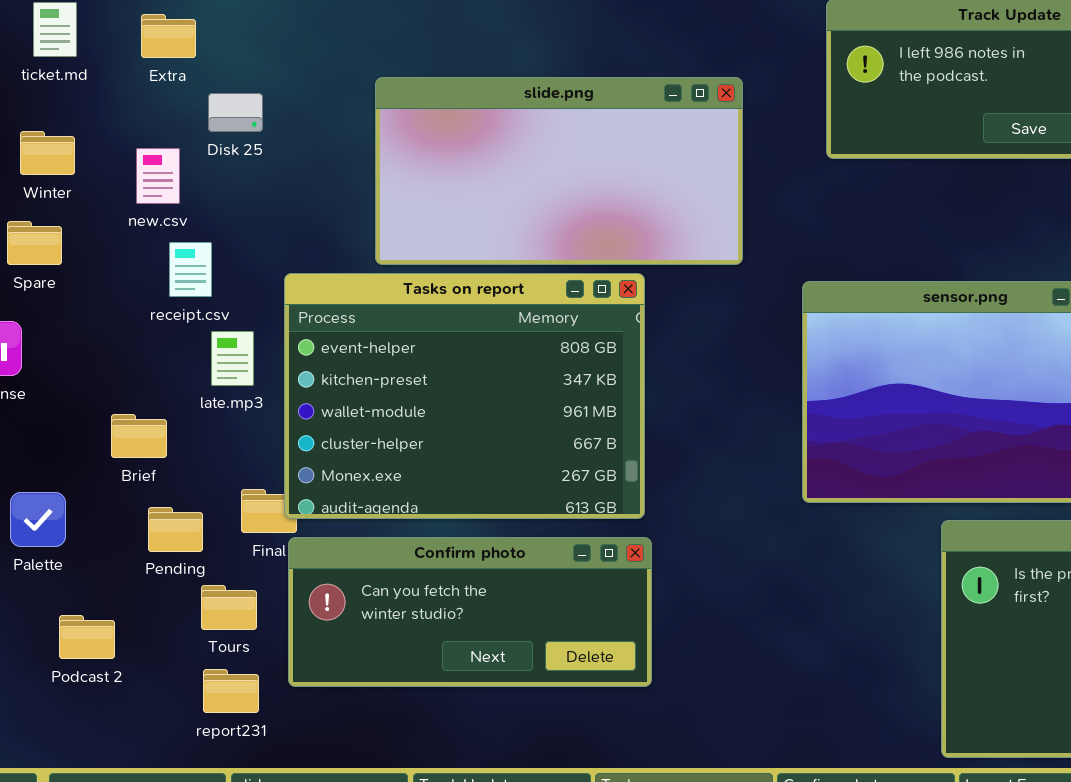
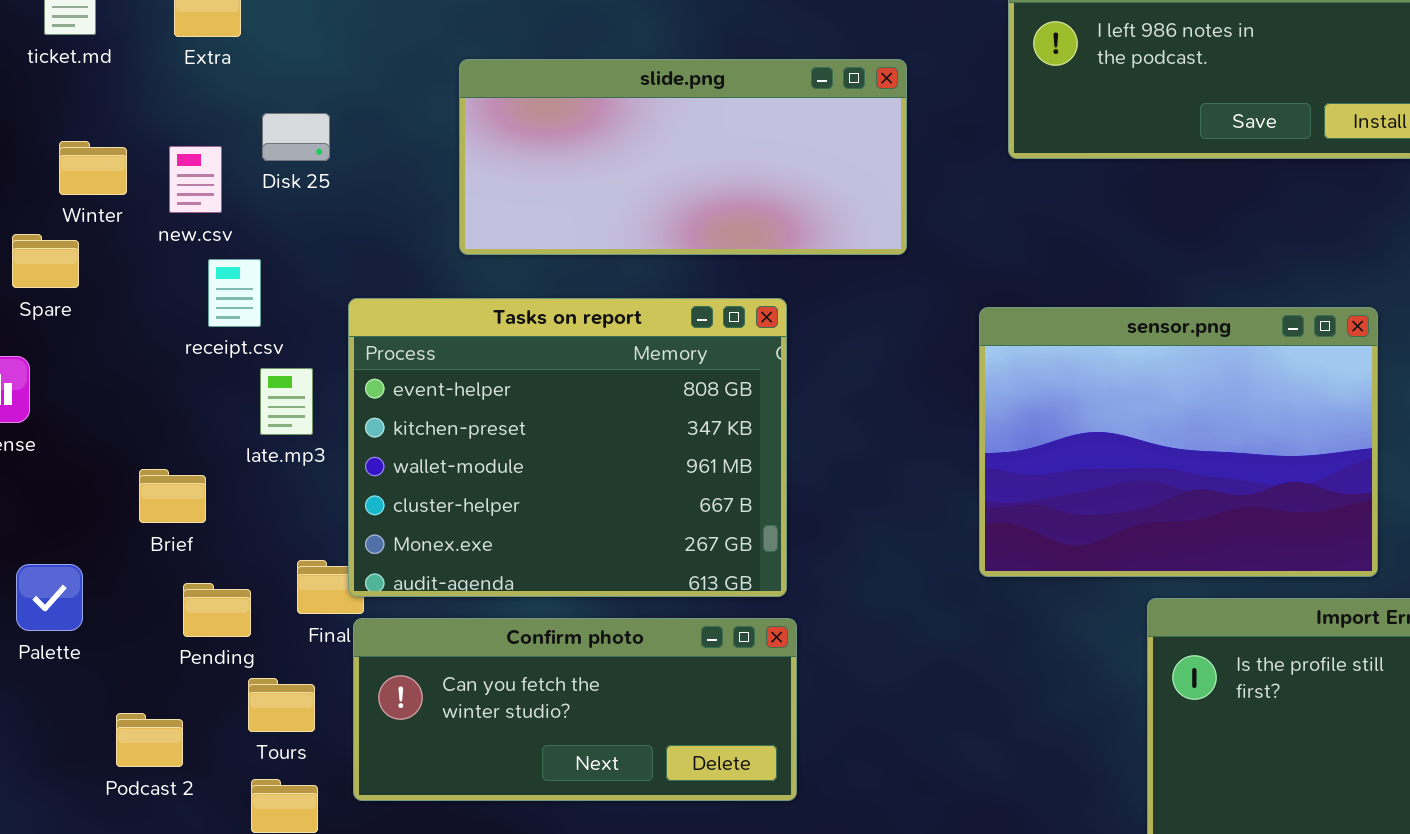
slide.png: [375,77,743,265] -> [459,59,907,255], resized
Disk 25: [208,93,263,132] -> [262,113,330,161], moved
Winter: [20,131,75,175] -> [59,141,127,195], moved
Podcast 2: [59,615,115,659] -> [116,713,183,767], moved

